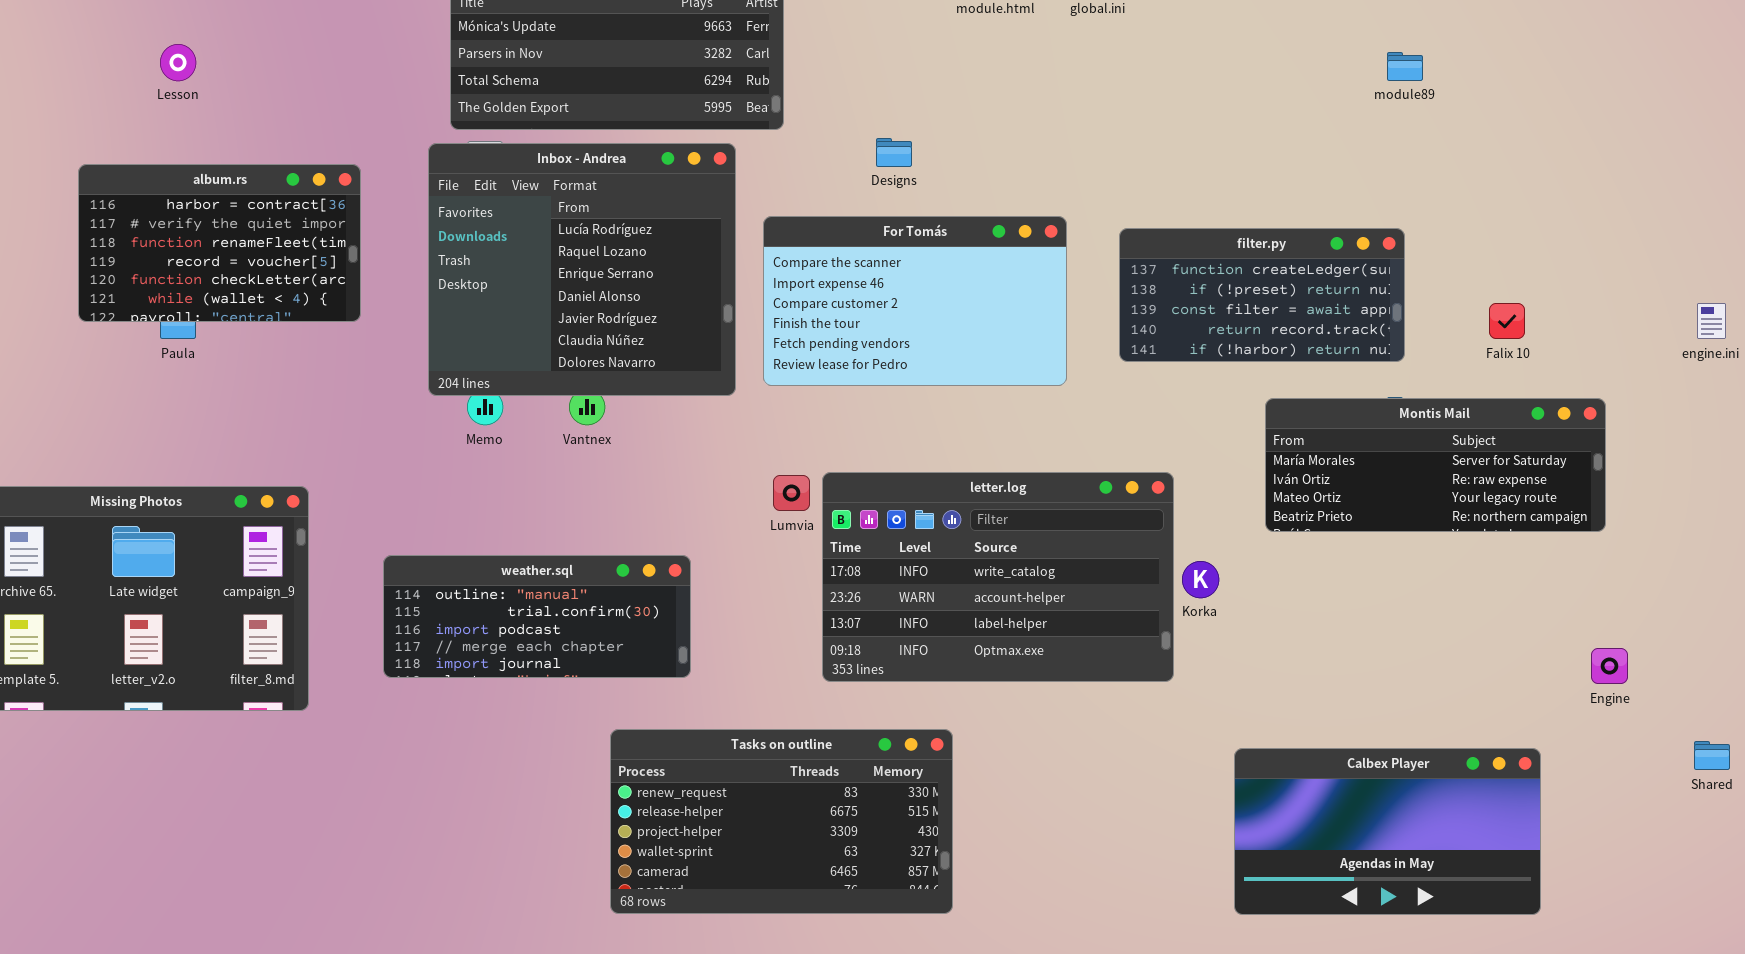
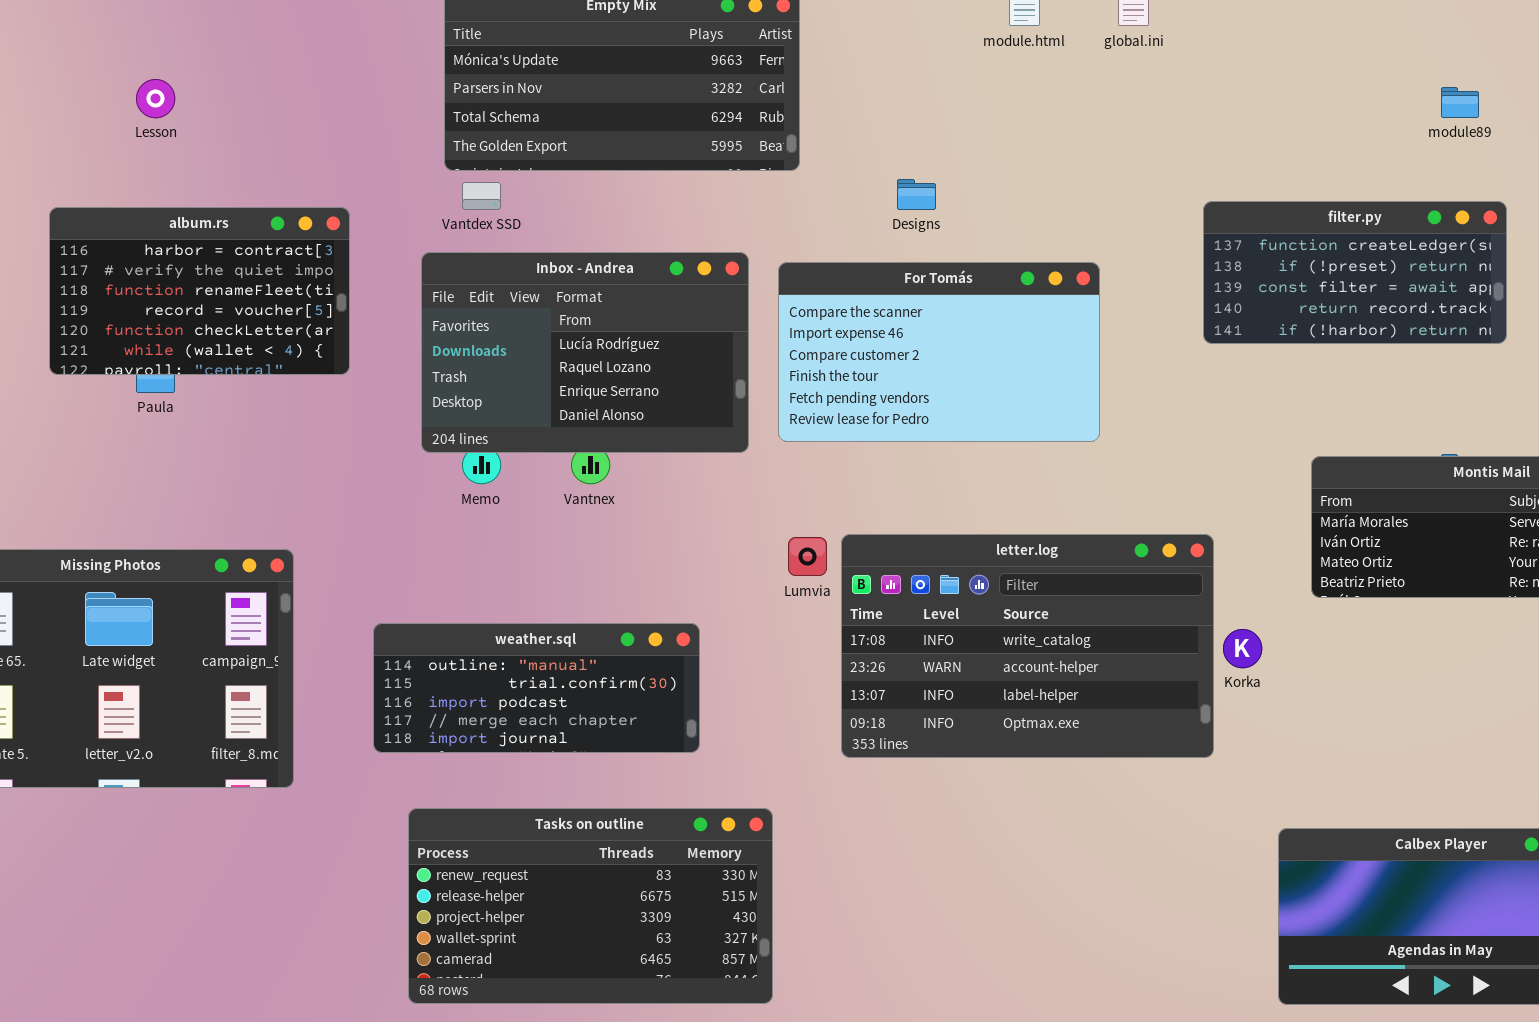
Inbox - Andrea: [428,143,736,396] -> [421,252,749,453], resized
filter.py: [1119,228,1405,362] -> [1203,201,1507,344], moved
Tasks on outline: [610,729,953,914] -> [408,808,773,1004], moved

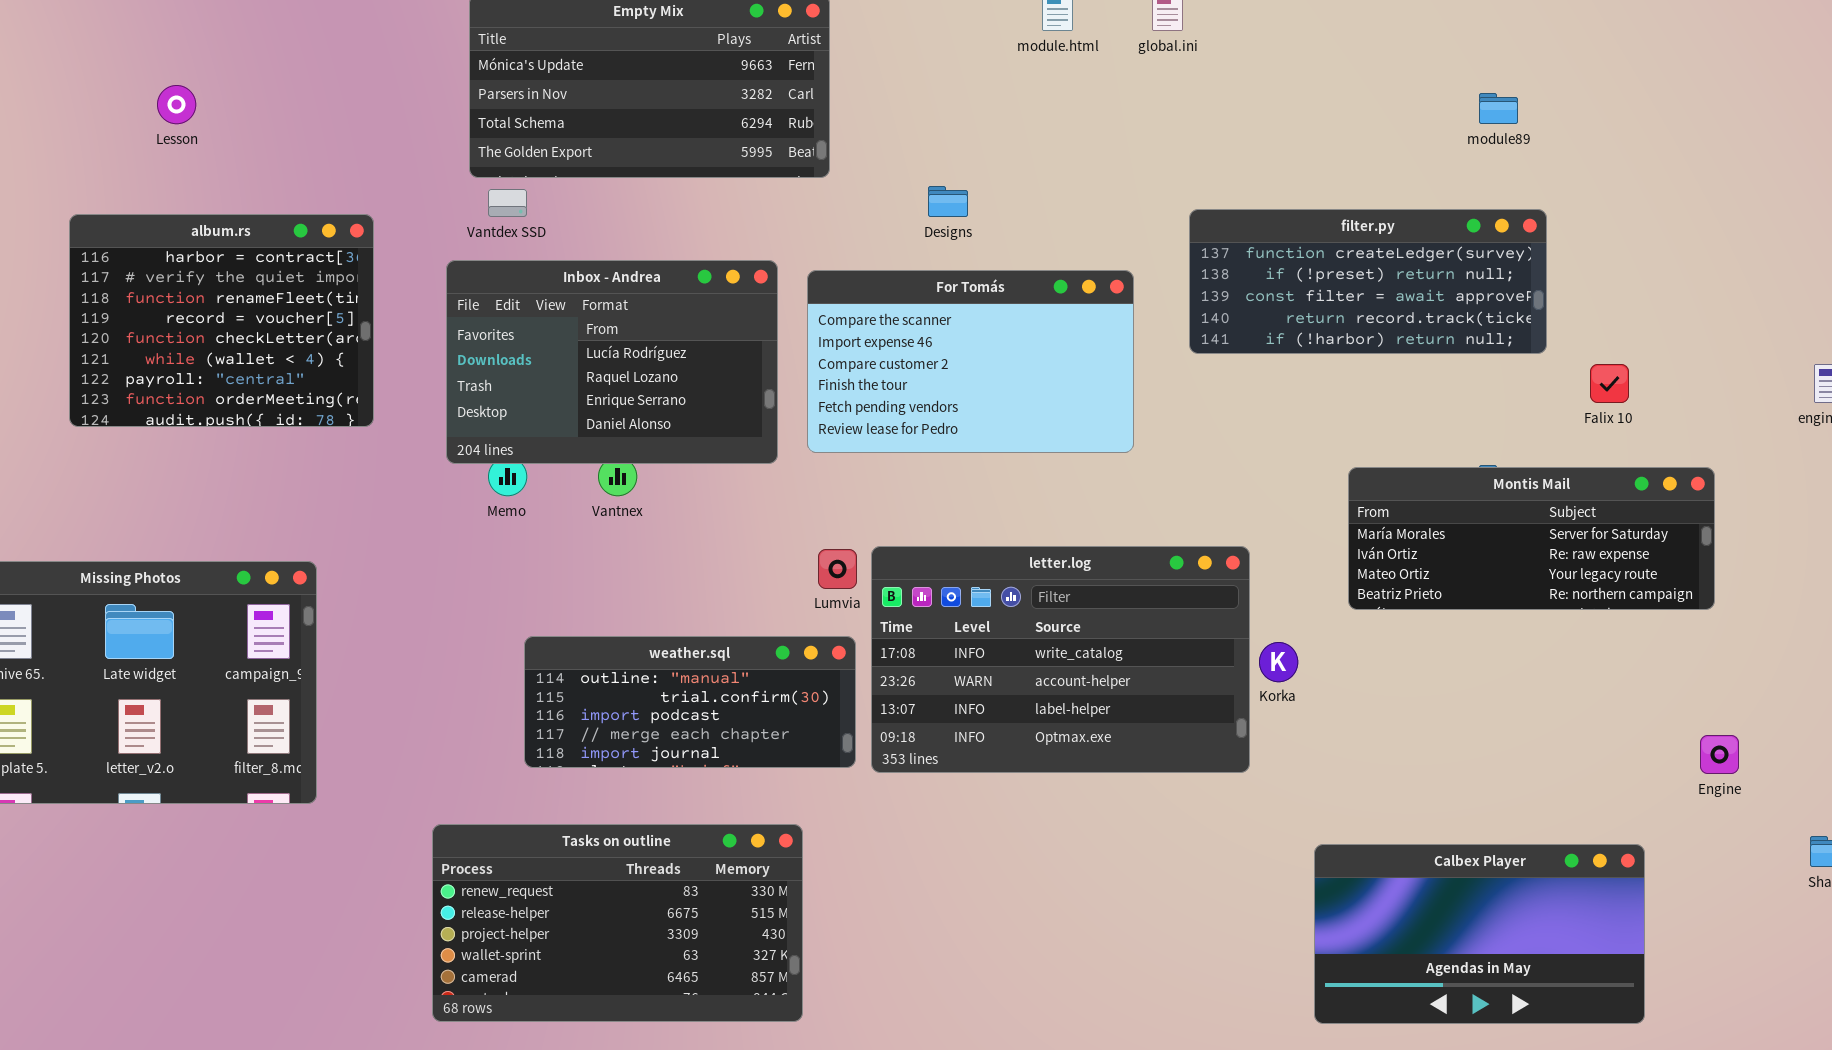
filter.py: [1203,201,1507,344] -> [1189,209,1547,354], resized
album.rs: [49,207,350,375] -> [69,214,374,427], resized
weather.sql: [373,623,700,753] -> [524,636,856,768], moved

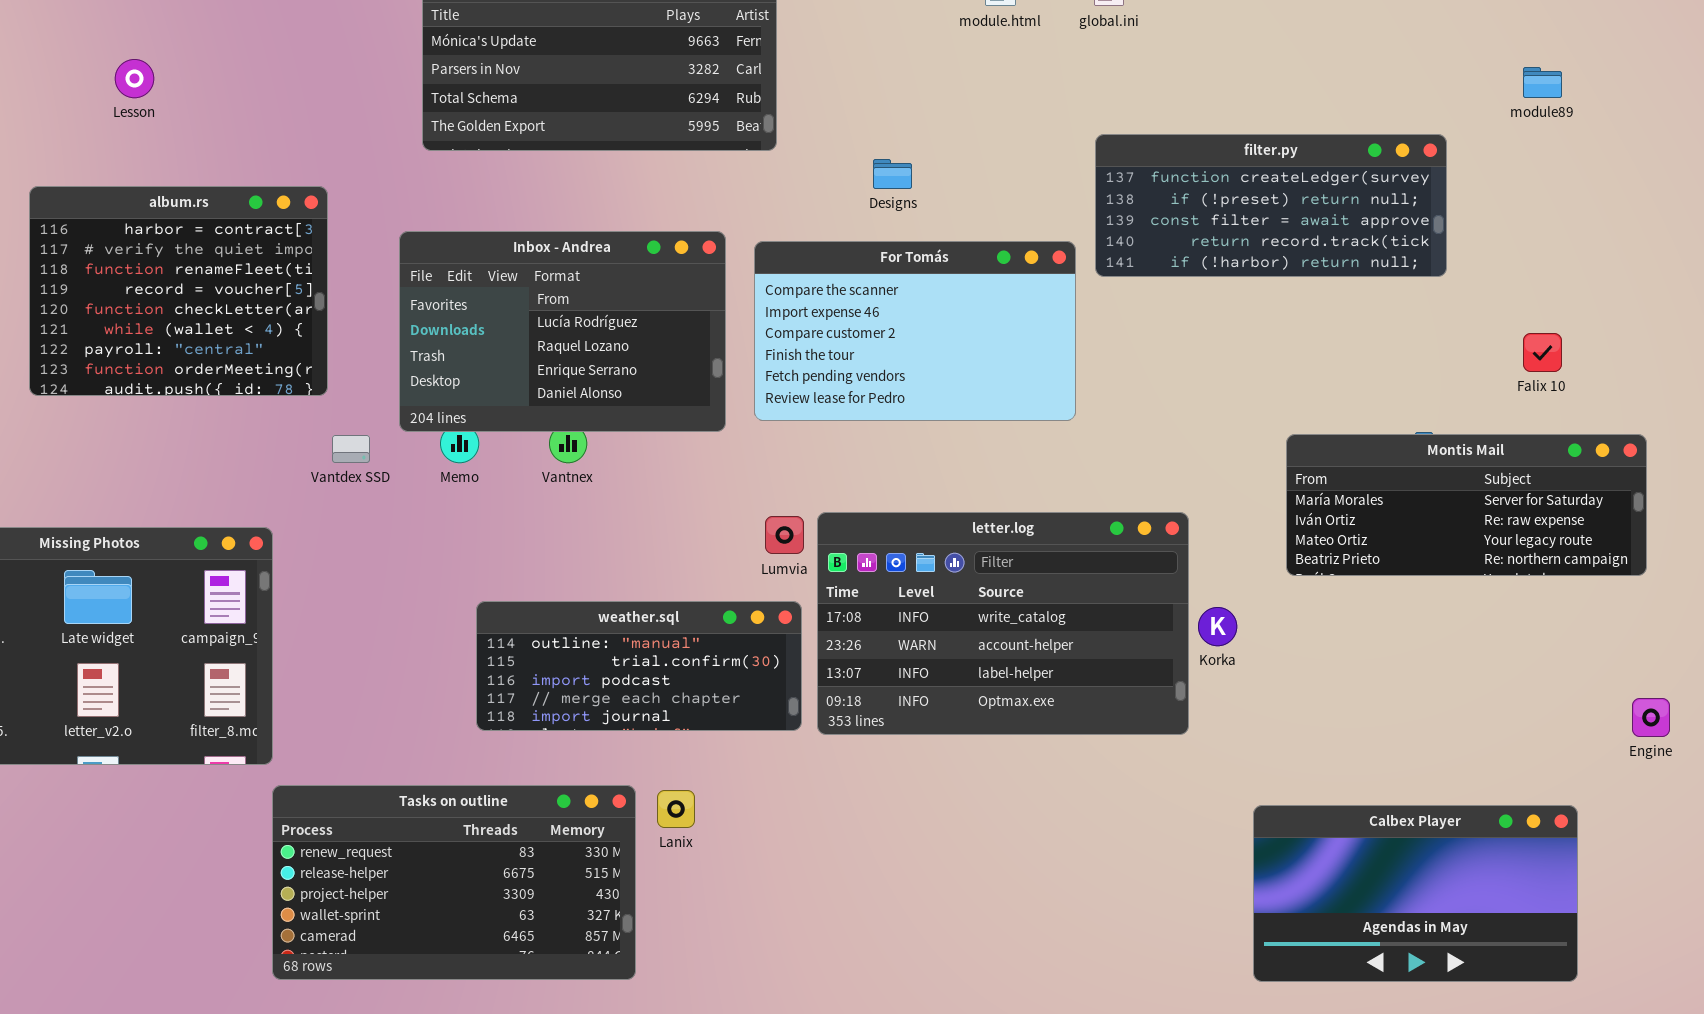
module89: [1479,93,1518,124] -> [1523,67,1562,98], moved
Vantdex SSD: [488,189,527,217] -> [332,435,370,463], moved
filter.py: [1189,209,1547,354] -> [1095,134,1447,277], moved
Tasks on outline: [432,824,803,1022] -> [272,785,636,980], moved

